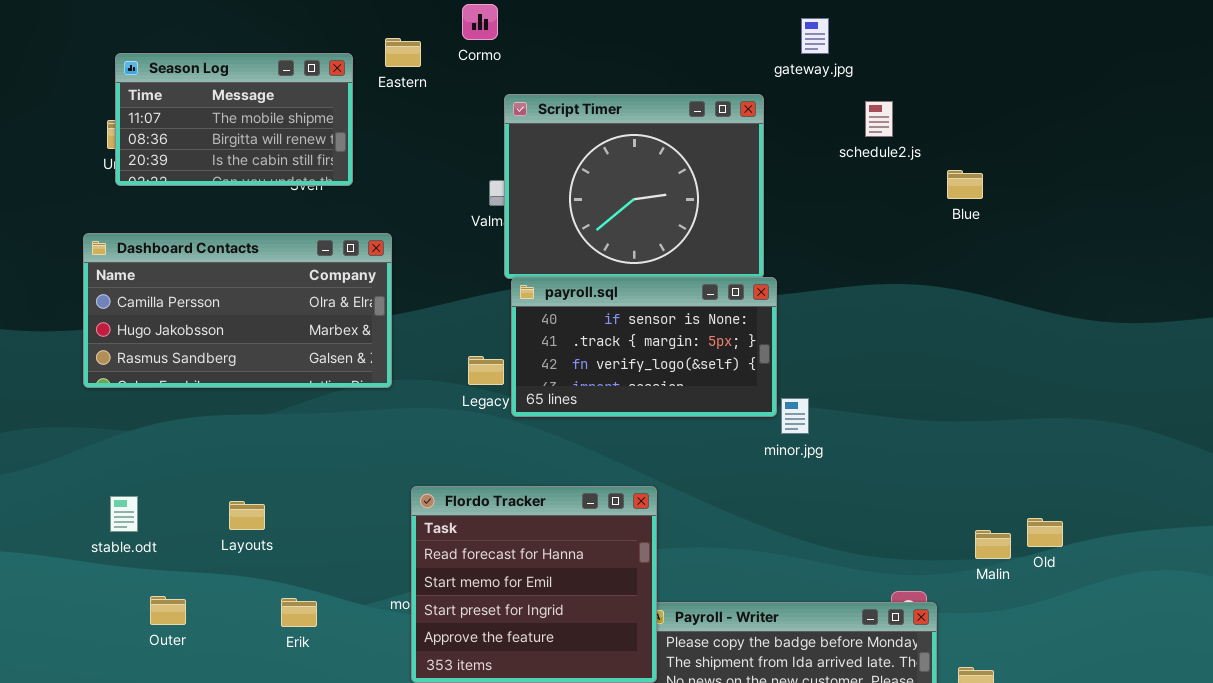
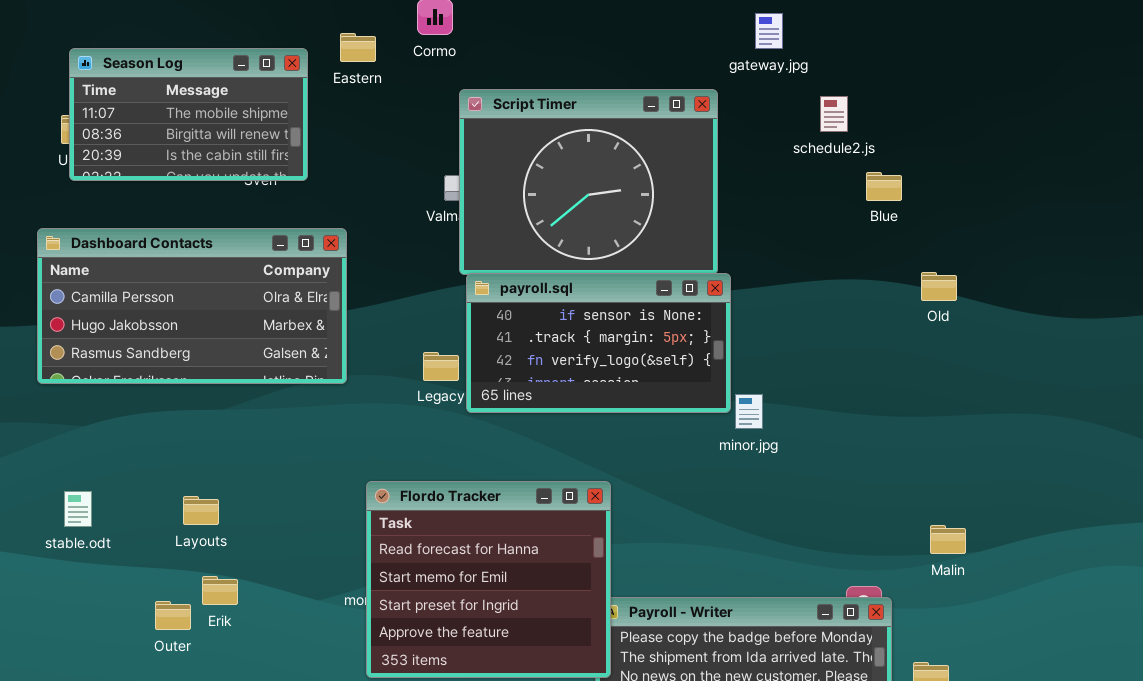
Blue: [947,170,983,199] -> [866,172,902,201], moved
Old: [1027,518,1063,547] -> [921,272,957,301], moved
Outer: [150,596,186,625] -> [155,601,191,630], moved
Erik: [281,598,317,627] -> [202,576,238,605], moved

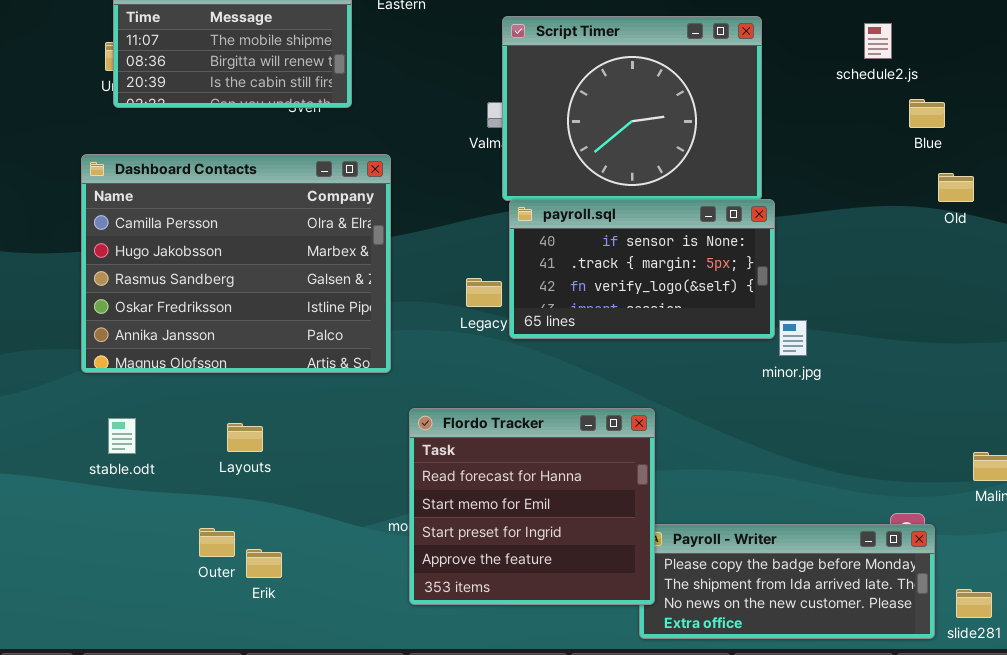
Dashboard Contacts: [37,228,347,384] -> [81,154,391,373], resized
Old: [921,272,957,301] -> [938,173,974,202], moved
Erik: [202,576,238,605] -> [246,549,282,578], moved

